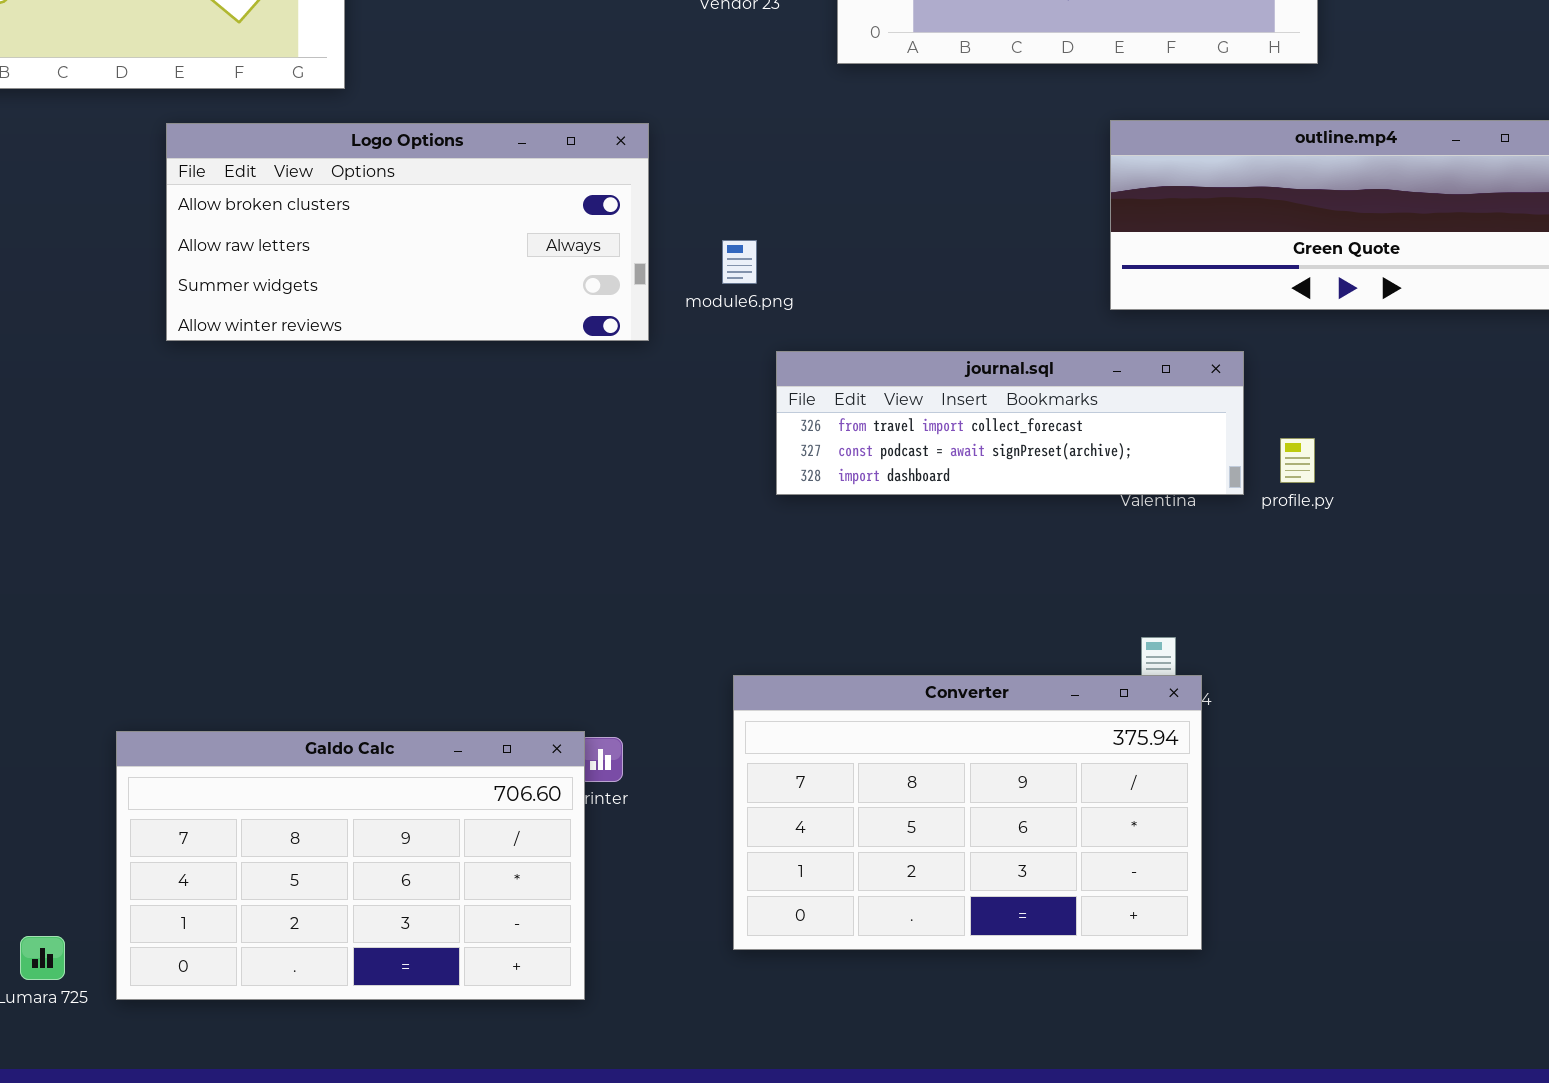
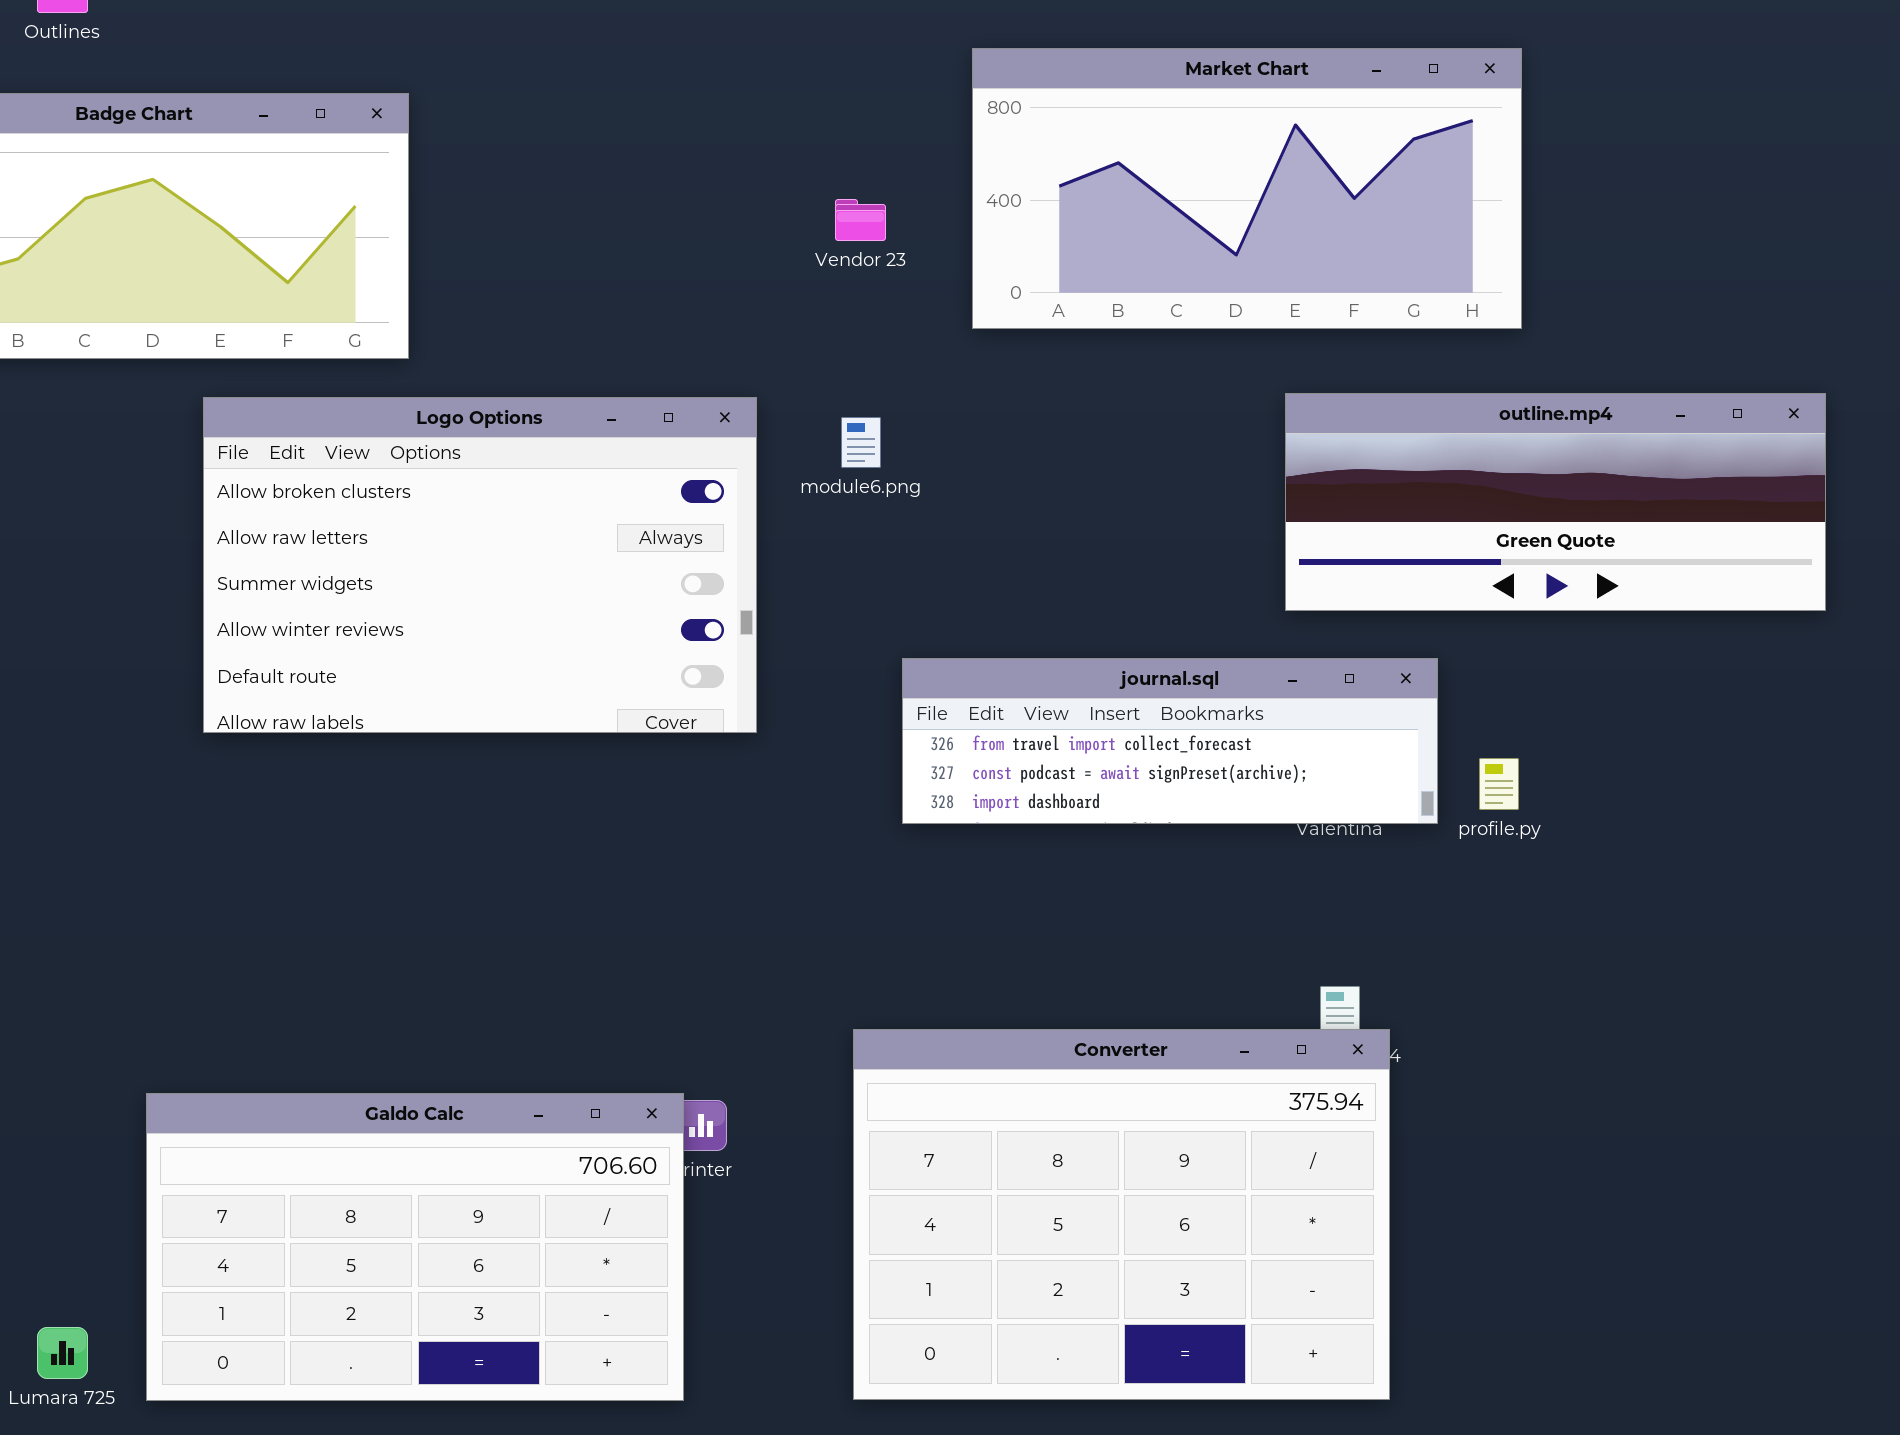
Logo Options: [166,123,649,341] -> [203,397,757,733], resized
module6.png: [722,240,757,284] -> [841,417,881,468], moved
Converter: [733,675,1202,950] -> [853,1029,1390,1400], resized

